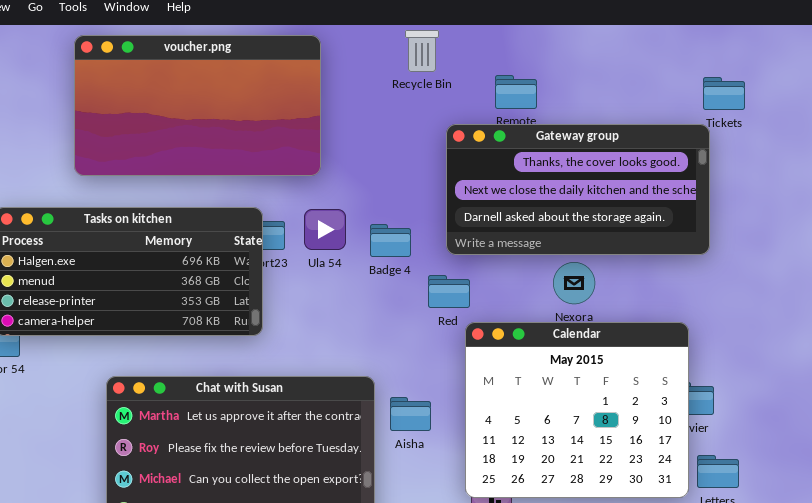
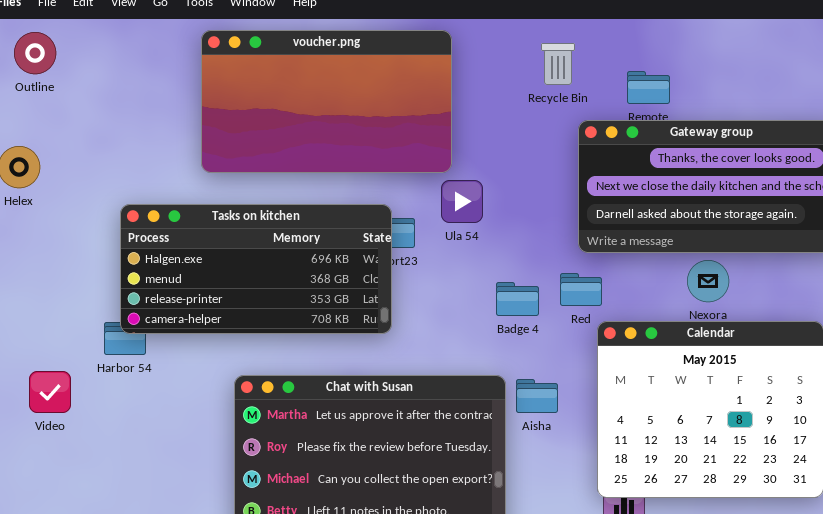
Recycle Bin: [405,30,439,72] -> [541,43,575,85], moved
Ula 54: [304,209,346,250] -> [441,180,483,223], moved
Badge 4: [370,224,411,257] -> [496,282,539,316], moved
Aisha: [390,397,431,431] -> [516,379,558,413], moved

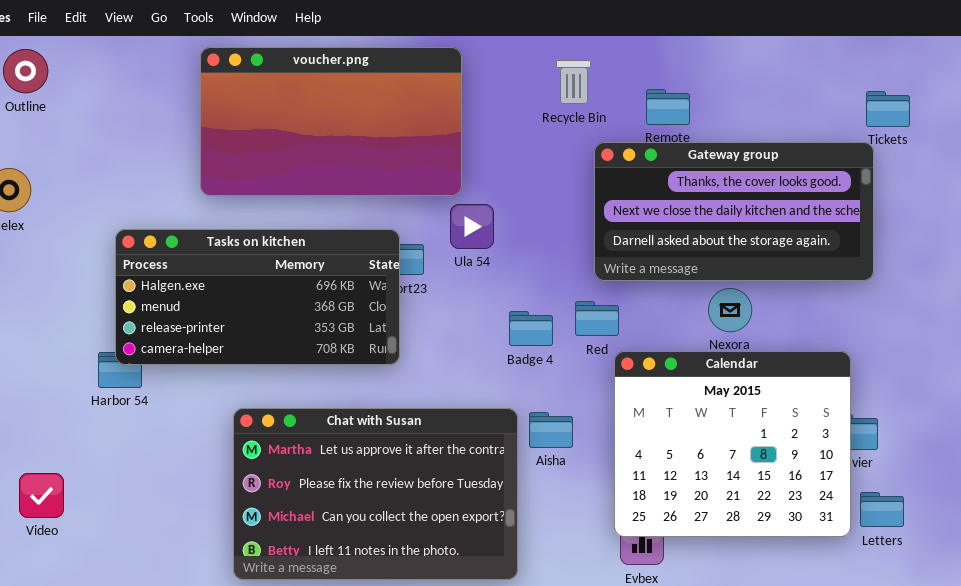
Video: [29,371,71,413] -> [19,473,64,518], moved

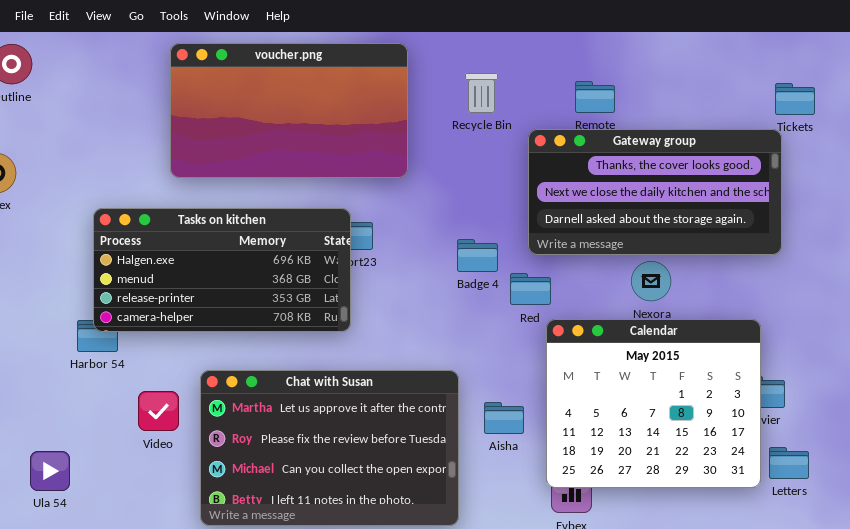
Recycle Bin: [556,60,591,104] -> [465,73,498,113], moved
Ula 54: [450,204,494,249] -> [30,451,70,491], moved
Badge 4: [509,311,553,346] -> [457,239,498,272], moved
Aisha: [529,412,573,448] -> [484,402,524,434], moved
Video: [19,473,64,518] -> [138,391,179,431], moved

